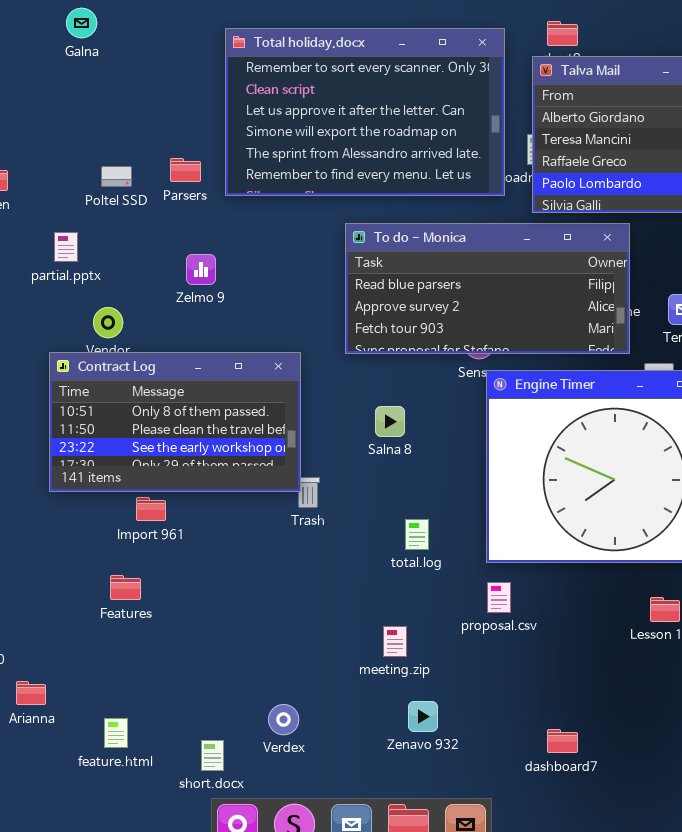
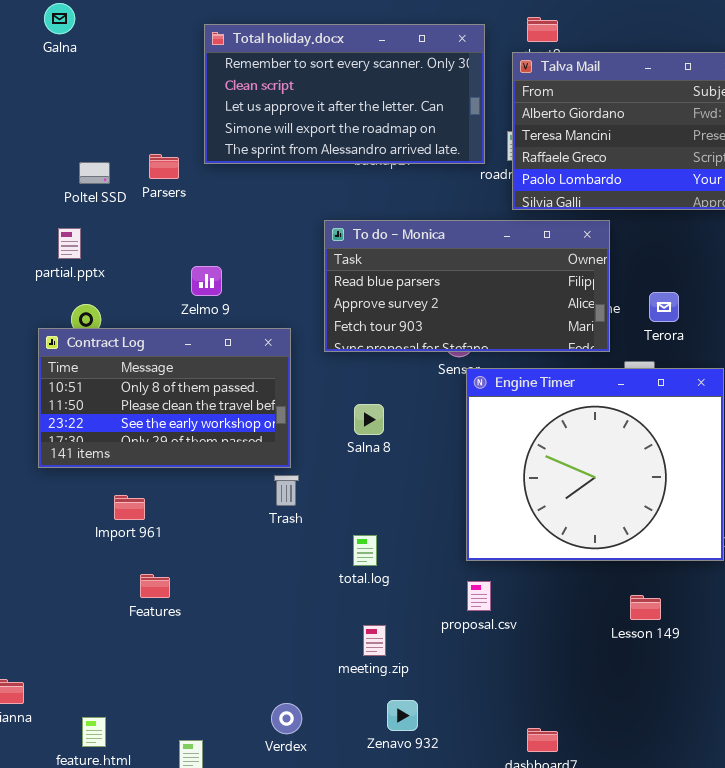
Total holiday.docx: [225,28,505,196] -> [204,24,485,164], resized
partial.pptx: [54,232,78,262] -> [58,228,81,259], moved
Zelmo 9: [186,254,216,285] -> [191,266,222,296], moved
Contract Log: [49,352,301,492] -> [38,328,291,468], moved
total.log: [405,519,429,550] -> [353,535,377,566], moved
Features: [110,575,141,600] -> [140,574,170,598], moved
Verdex: [268,704,299,735] -> [271,703,302,734], moved

